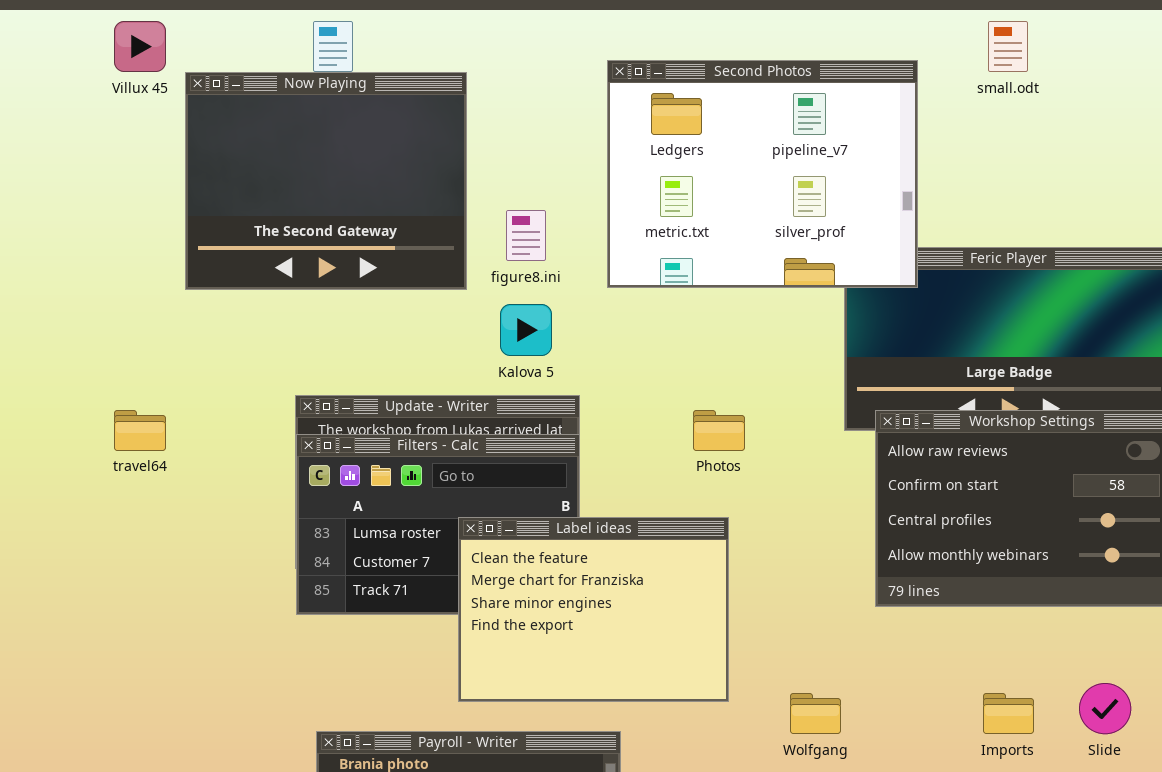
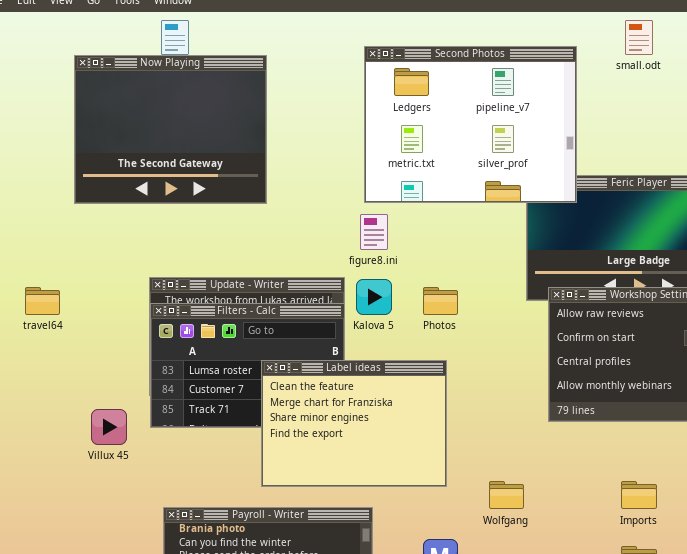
Villux 45: [114,21,166,72] -> [91,409,127,445], moved
figure8.ini: [506,210,546,261] -> [360,214,388,250], moved
Kalova 5: [500,304,552,356] -> [356,279,392,315], moved

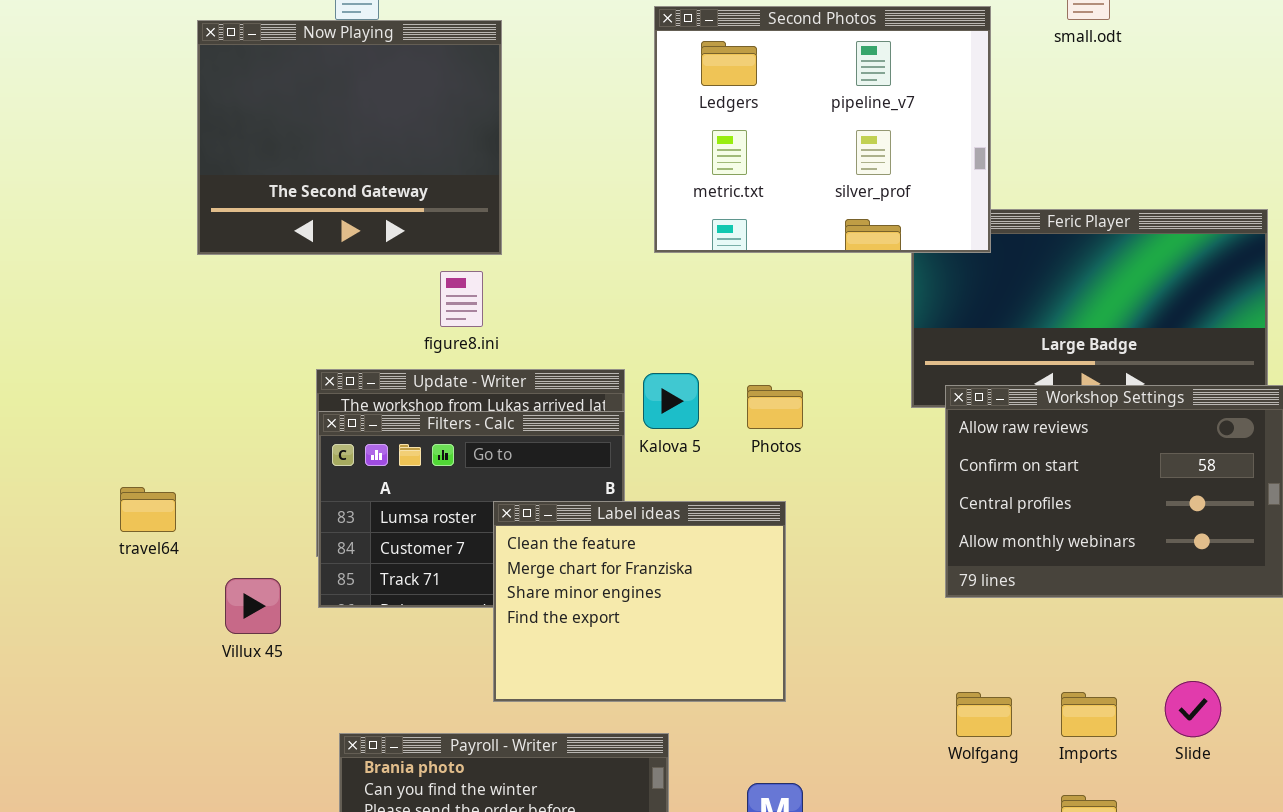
figure8.ini: [360,214,388,250] -> [440,271,483,327], moved
travel64: [25,287,60,315] -> [120,487,176,532], moved
Wolfgang: [489,481,524,509] -> [956,692,1012,737], moved

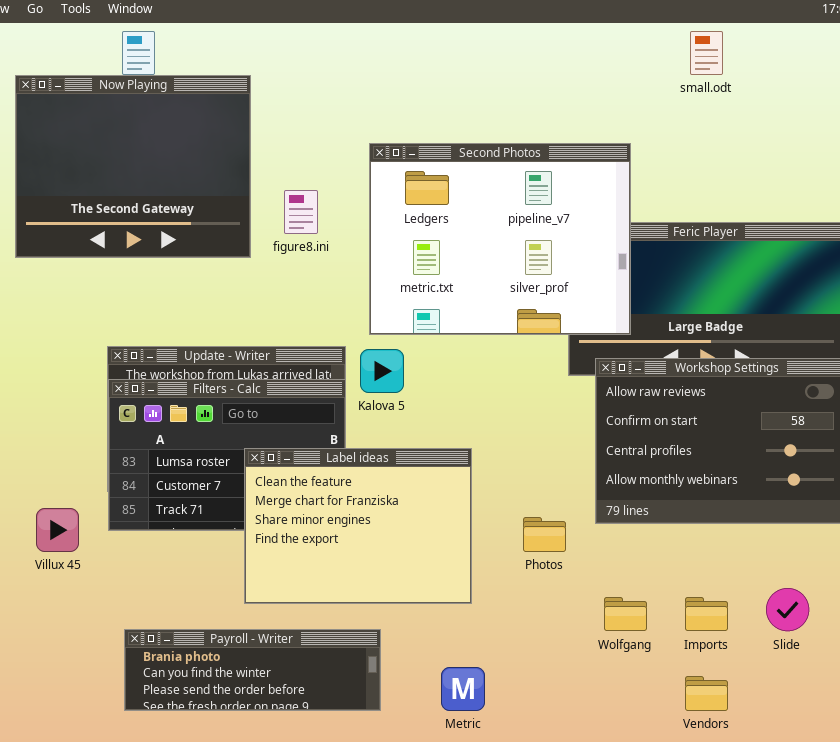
Second Photos: [654,6,991,253] -> [369,143,631,335], moved
figure8.ini: [440,271,483,327] -> [284,190,318,234], moved
Photos: [747,385,803,429] -> [523,517,566,552], moved

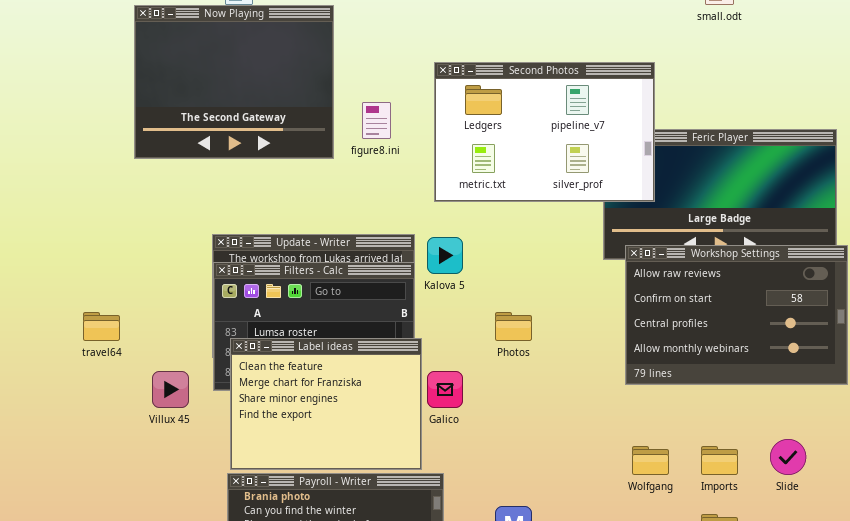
Second Photos: [369,143,631,335] -> [434,62,655,202], resized
Label ideas: [244,448,472,604] -> [230,338,422,470], moved
Photos: [523,517,566,552] -> [495,312,532,341], moved

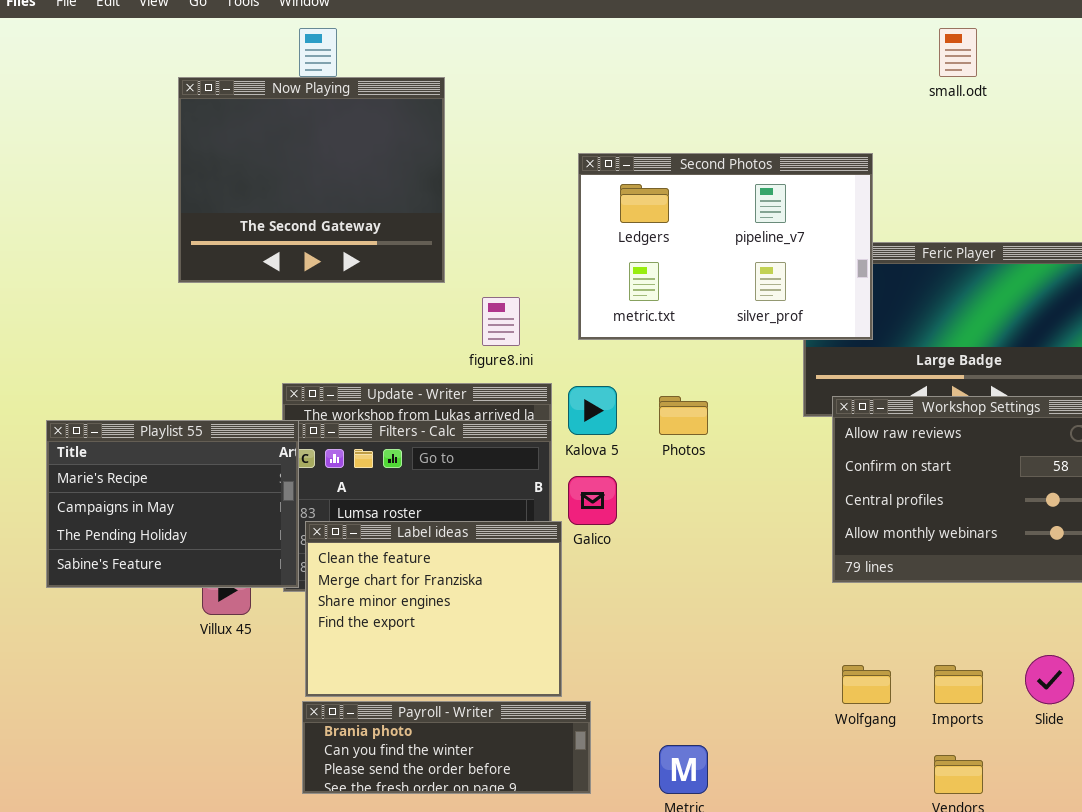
figure8.ini: [362,102,391,139] -> [482,297,520,346], moved
Playlist 55: none -> [46,420,299,588], opened
Photos: [495,312,532,341] -> [659,396,708,435], moved
Galico: [427,371,463,408] -> [568,476,617,525], moved

